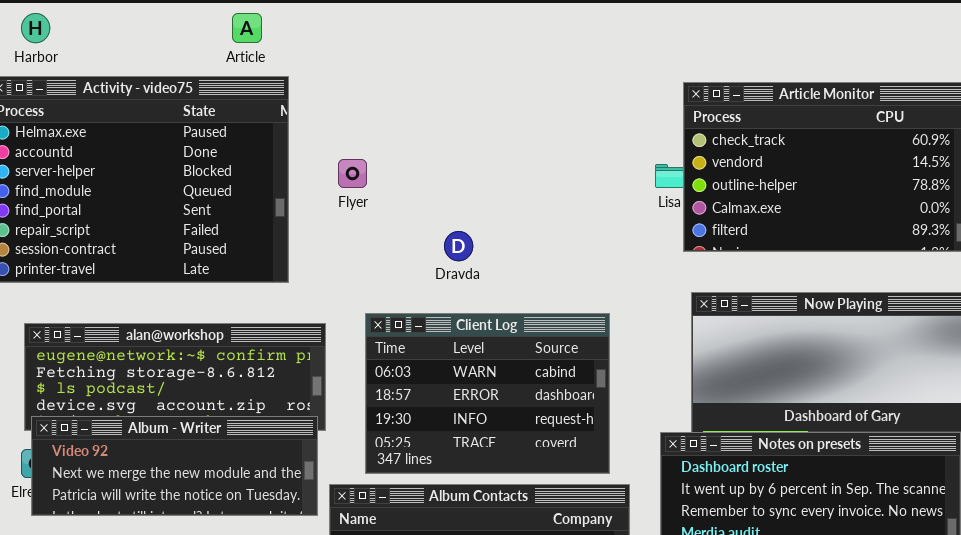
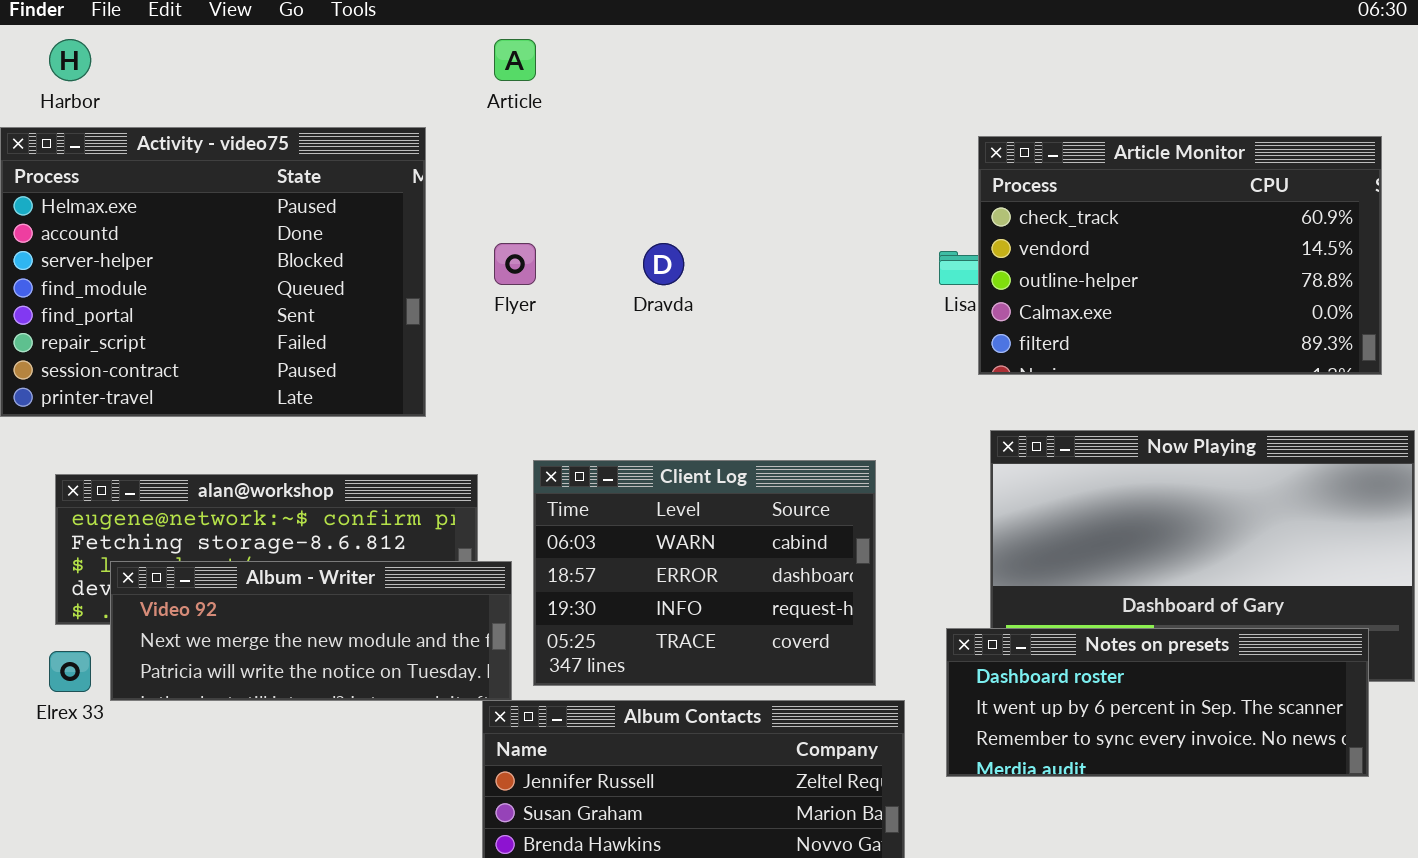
Article: [232,13,262,43] -> [494,39,536,81], moved
Dravda: [444,231,473,261] -> [643,243,684,285], moved
Album - Writer: [31,416,318,516] -> [110,561,512,701], moved

